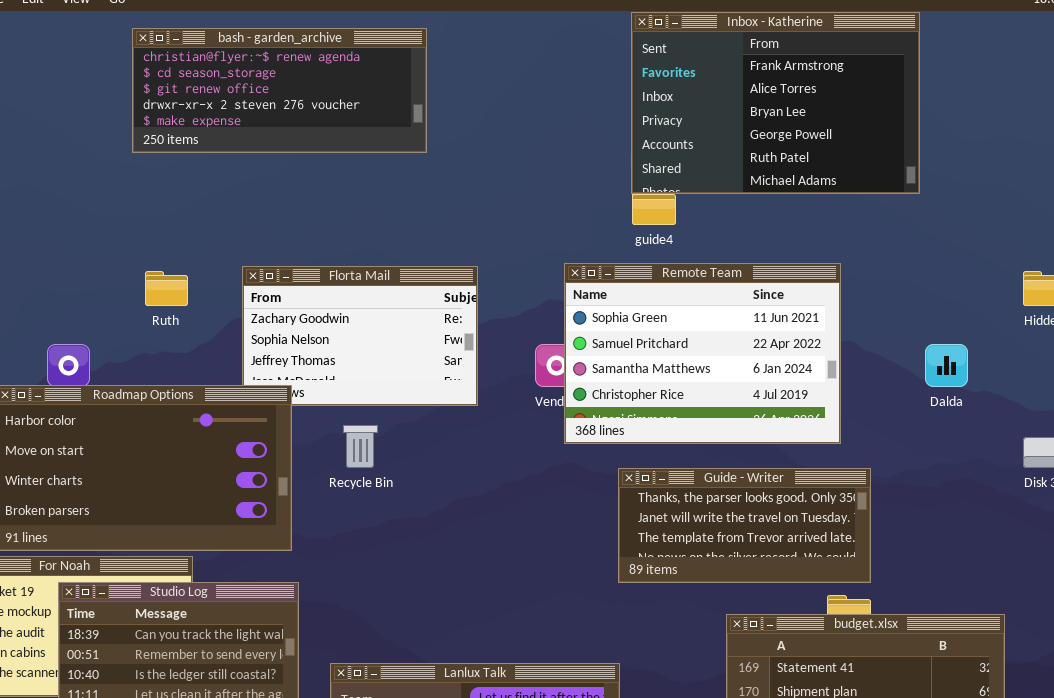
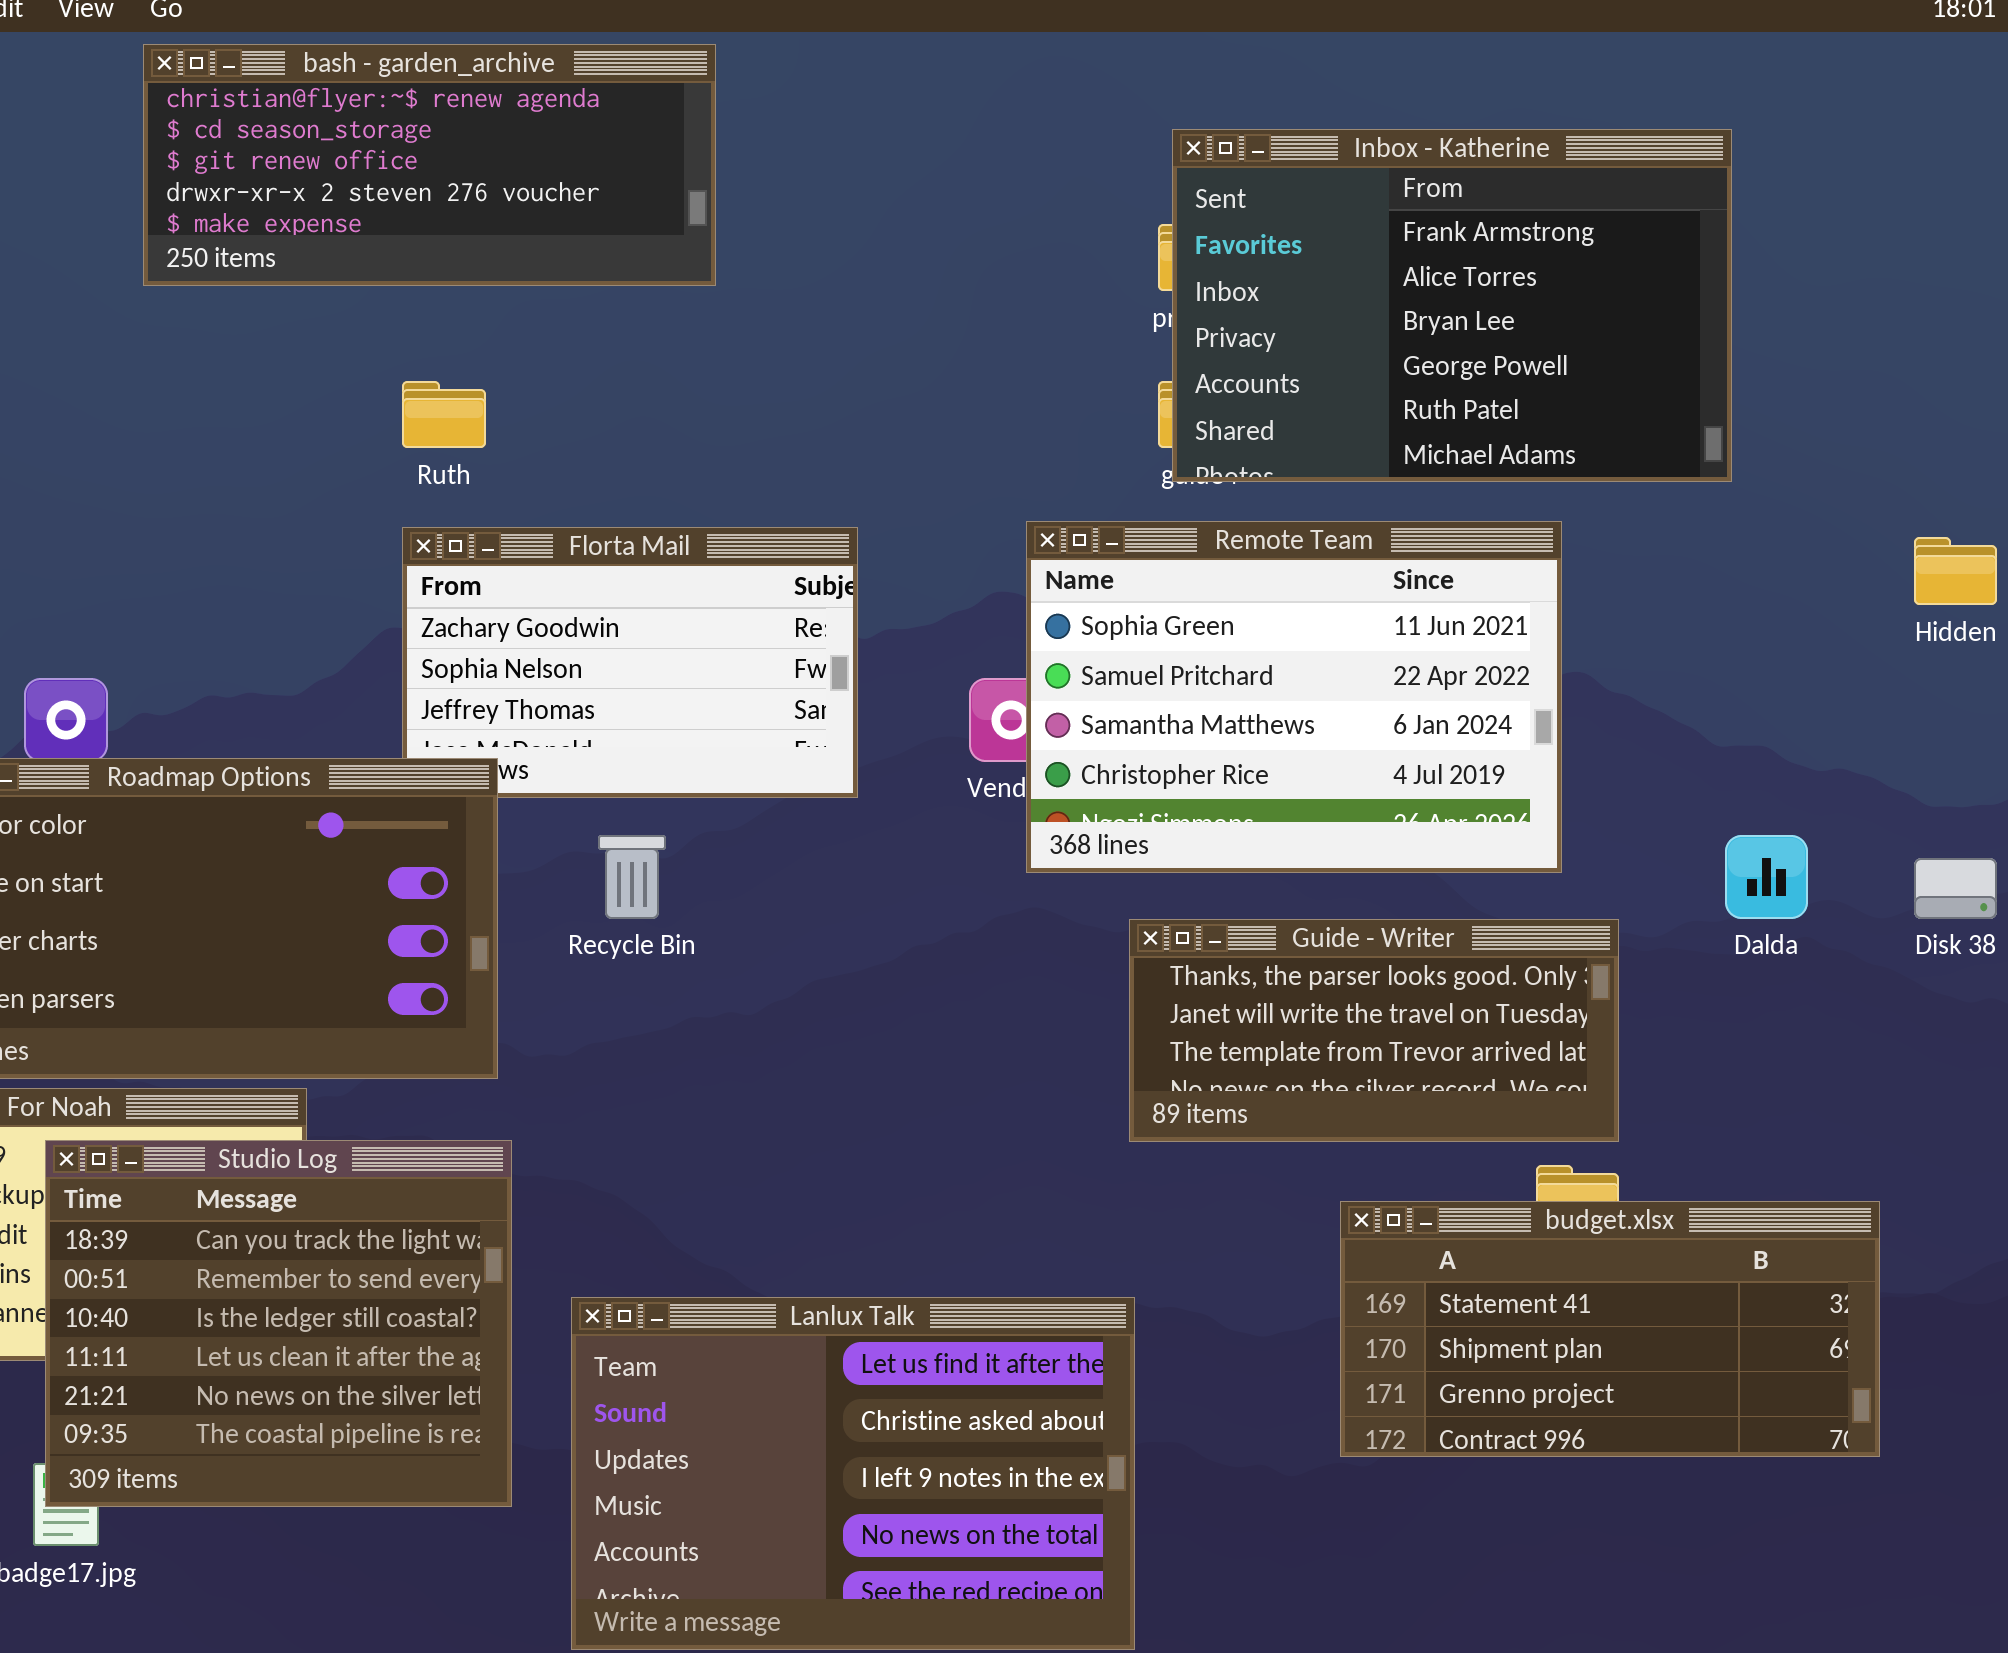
Inbox - Katherine: [631,12,920,194] -> [1172,129,1732,482], moved
bash - garden_archive: [132,28,427,153] -> [143,44,716,286], moved
Ruth: [145,271,188,306] -> [402,381,486,448], moved
Dalda: [925,344,968,387] -> [1725,835,1808,919], moved

